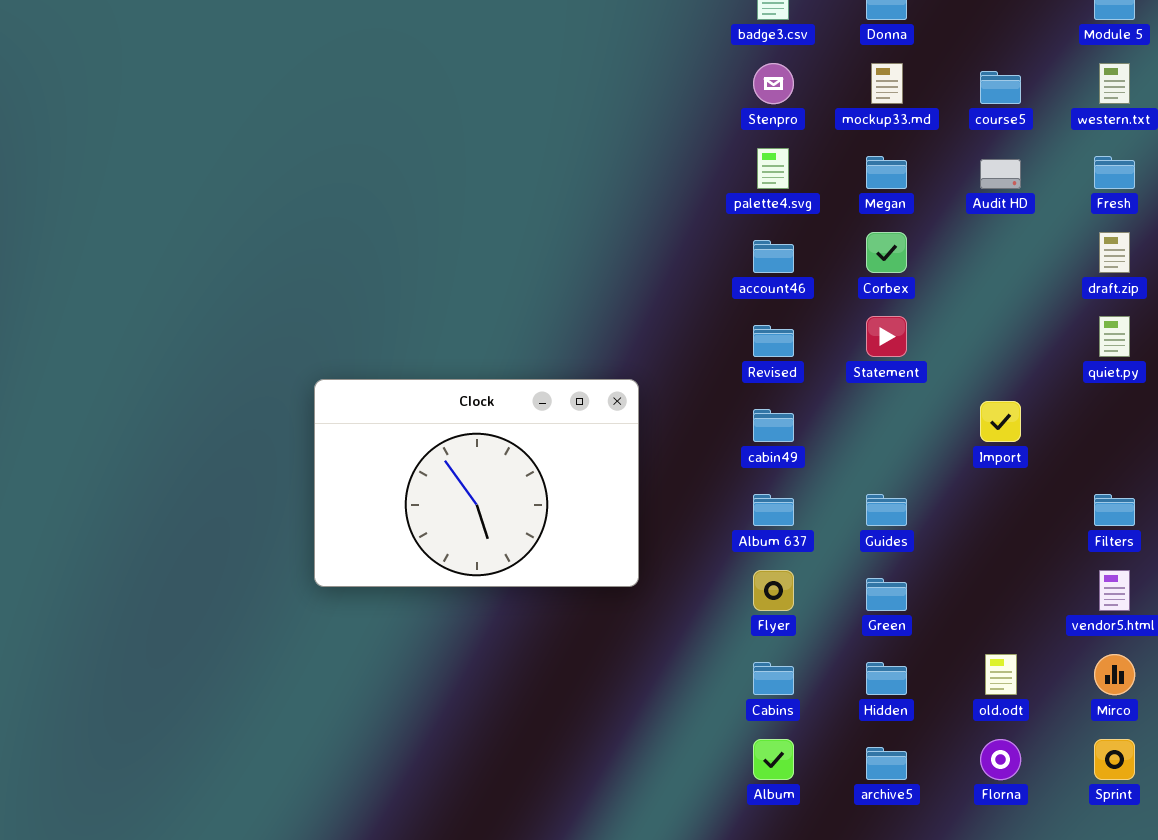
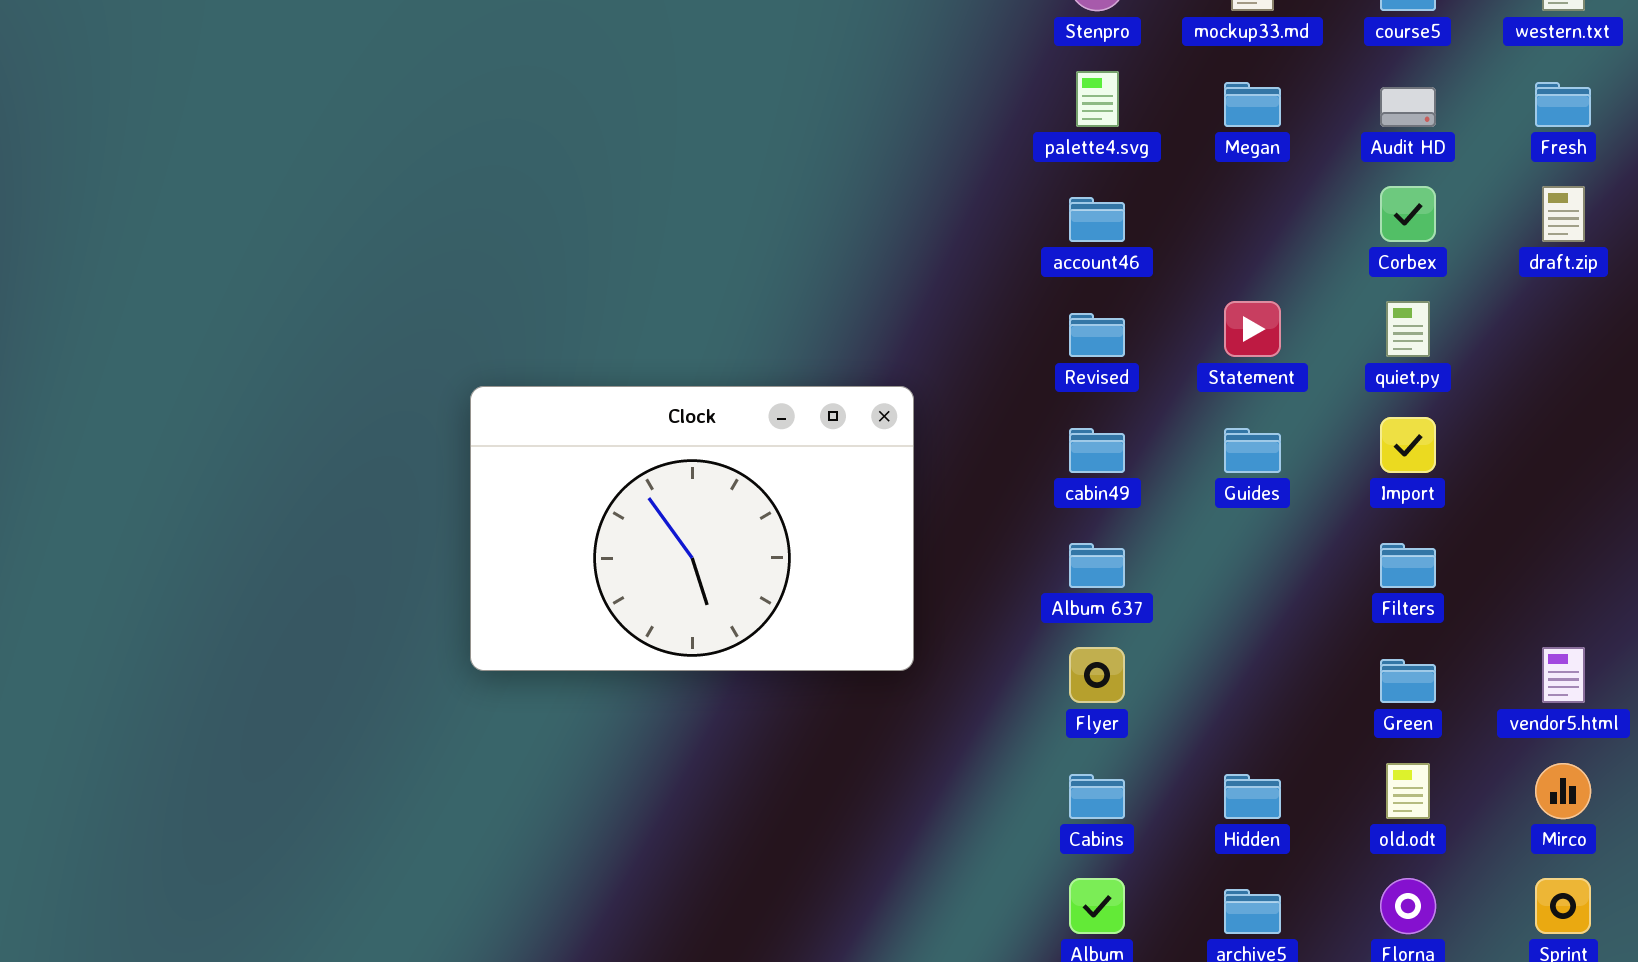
Corbex: [866,232,907,273] -> [1380,186,1436,242], moved
quiet.py: [1099,316,1130,357] -> [1386,301,1430,357], moved
Guides: [866,494,907,526] -> [1224,428,1281,473], moved
Filters: [1094,494,1135,526] -> [1380,543,1436,588], moved
Green: [866,578,907,611] -> [1380,659,1436,703], moved

